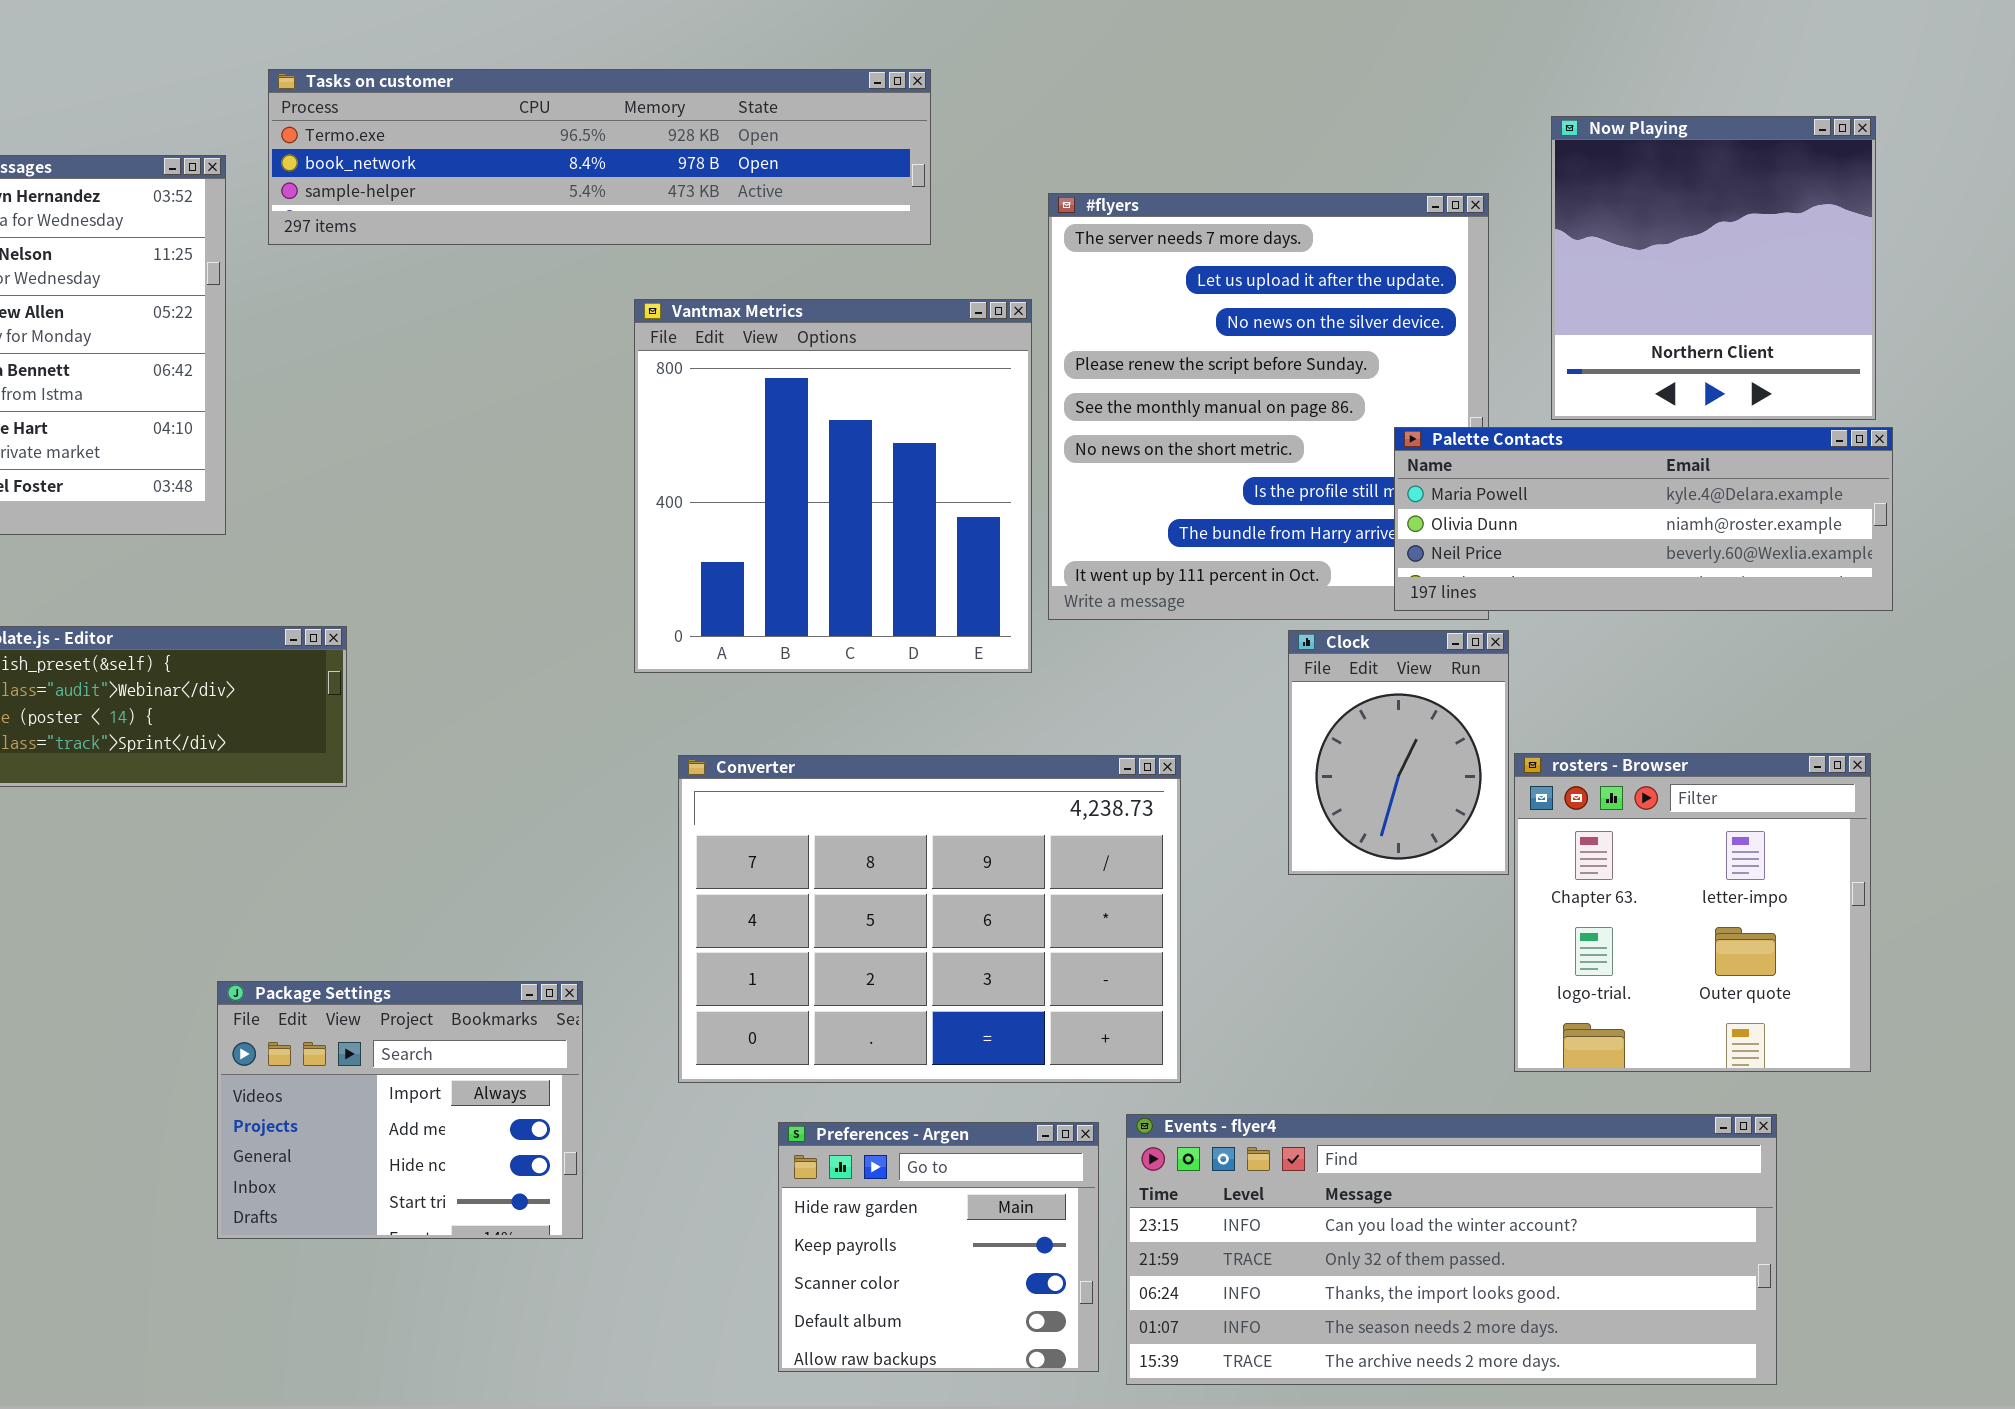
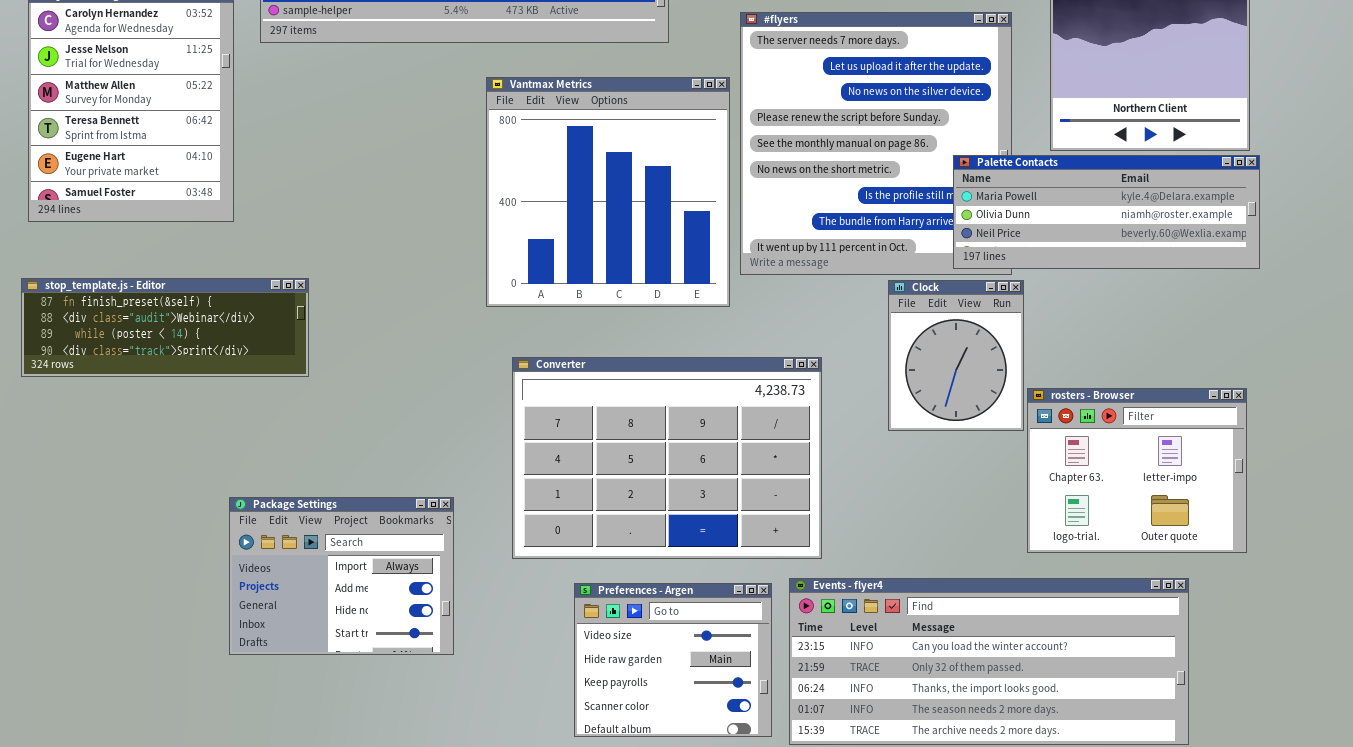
rosters - Browser: [1514,753,1871,1072] -> [1027,388,1247,553], resized
Preferences - Argen: [778,1122,1099,1372] -> [574,583,772,737], scrolled up 1 row

